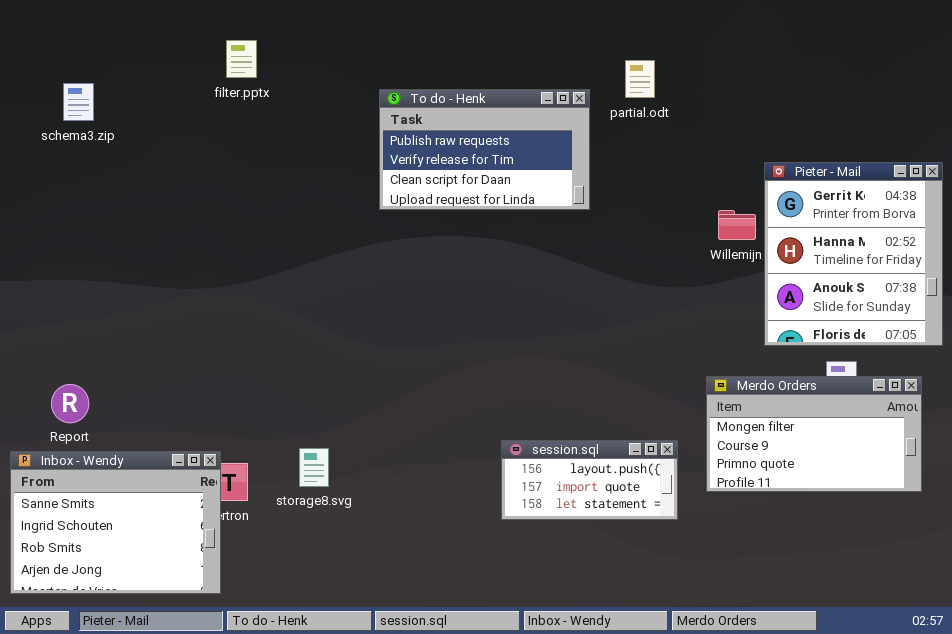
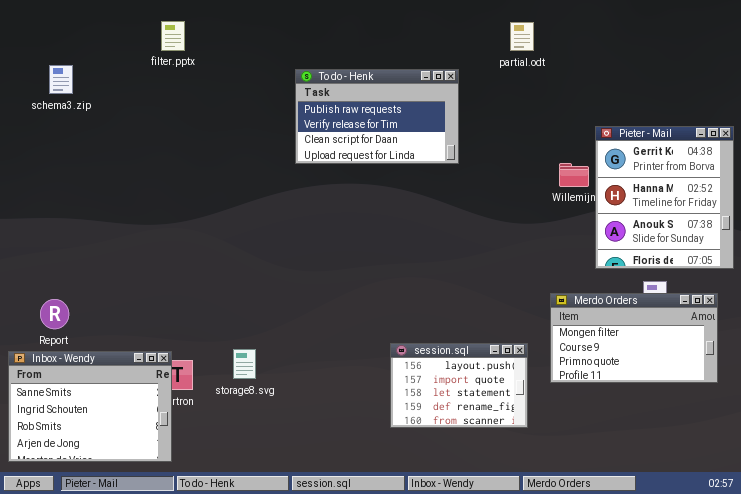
filter.pptx: [226,40,257,78] -> [161,21,185,51], moved
partial.odt: [625,60,655,98] -> [510,22,534,51], moved
session.sql: [501,440,678,520] -> [390,343,528,428], resized

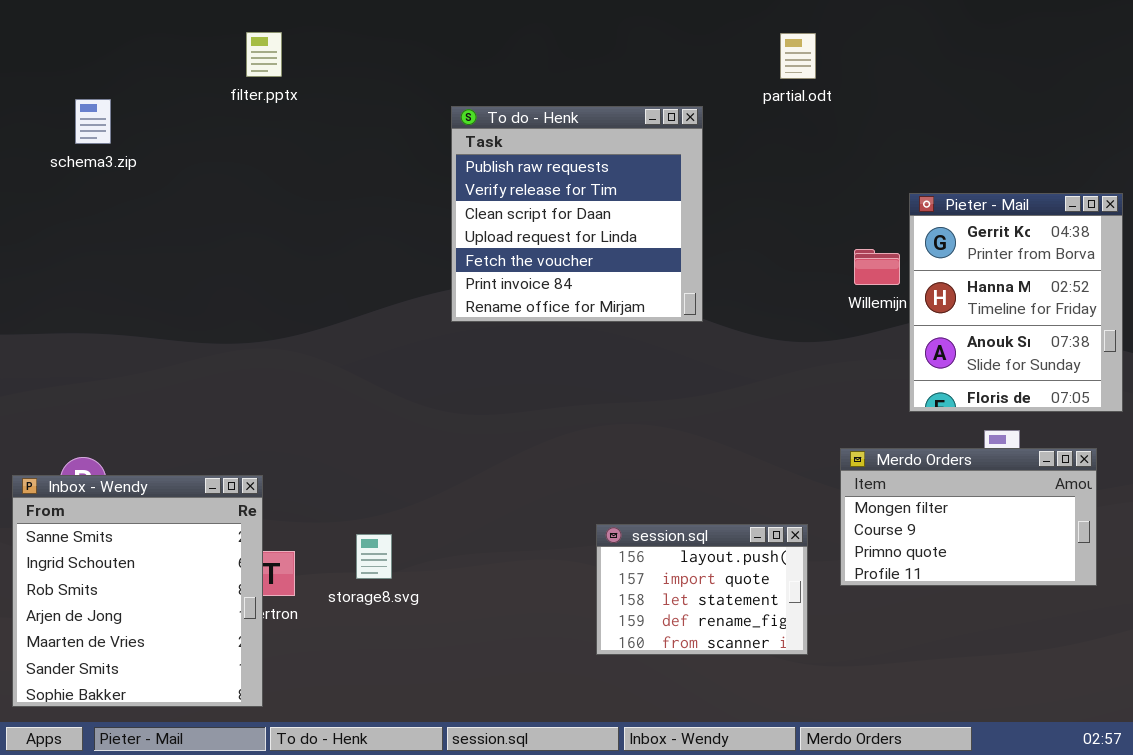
To do - Henk: [295,69,459,164] -> [451,106,703,322], resized
Inbox - Wendy: [8,351,172,462] -> [12,475,263,707], resized

